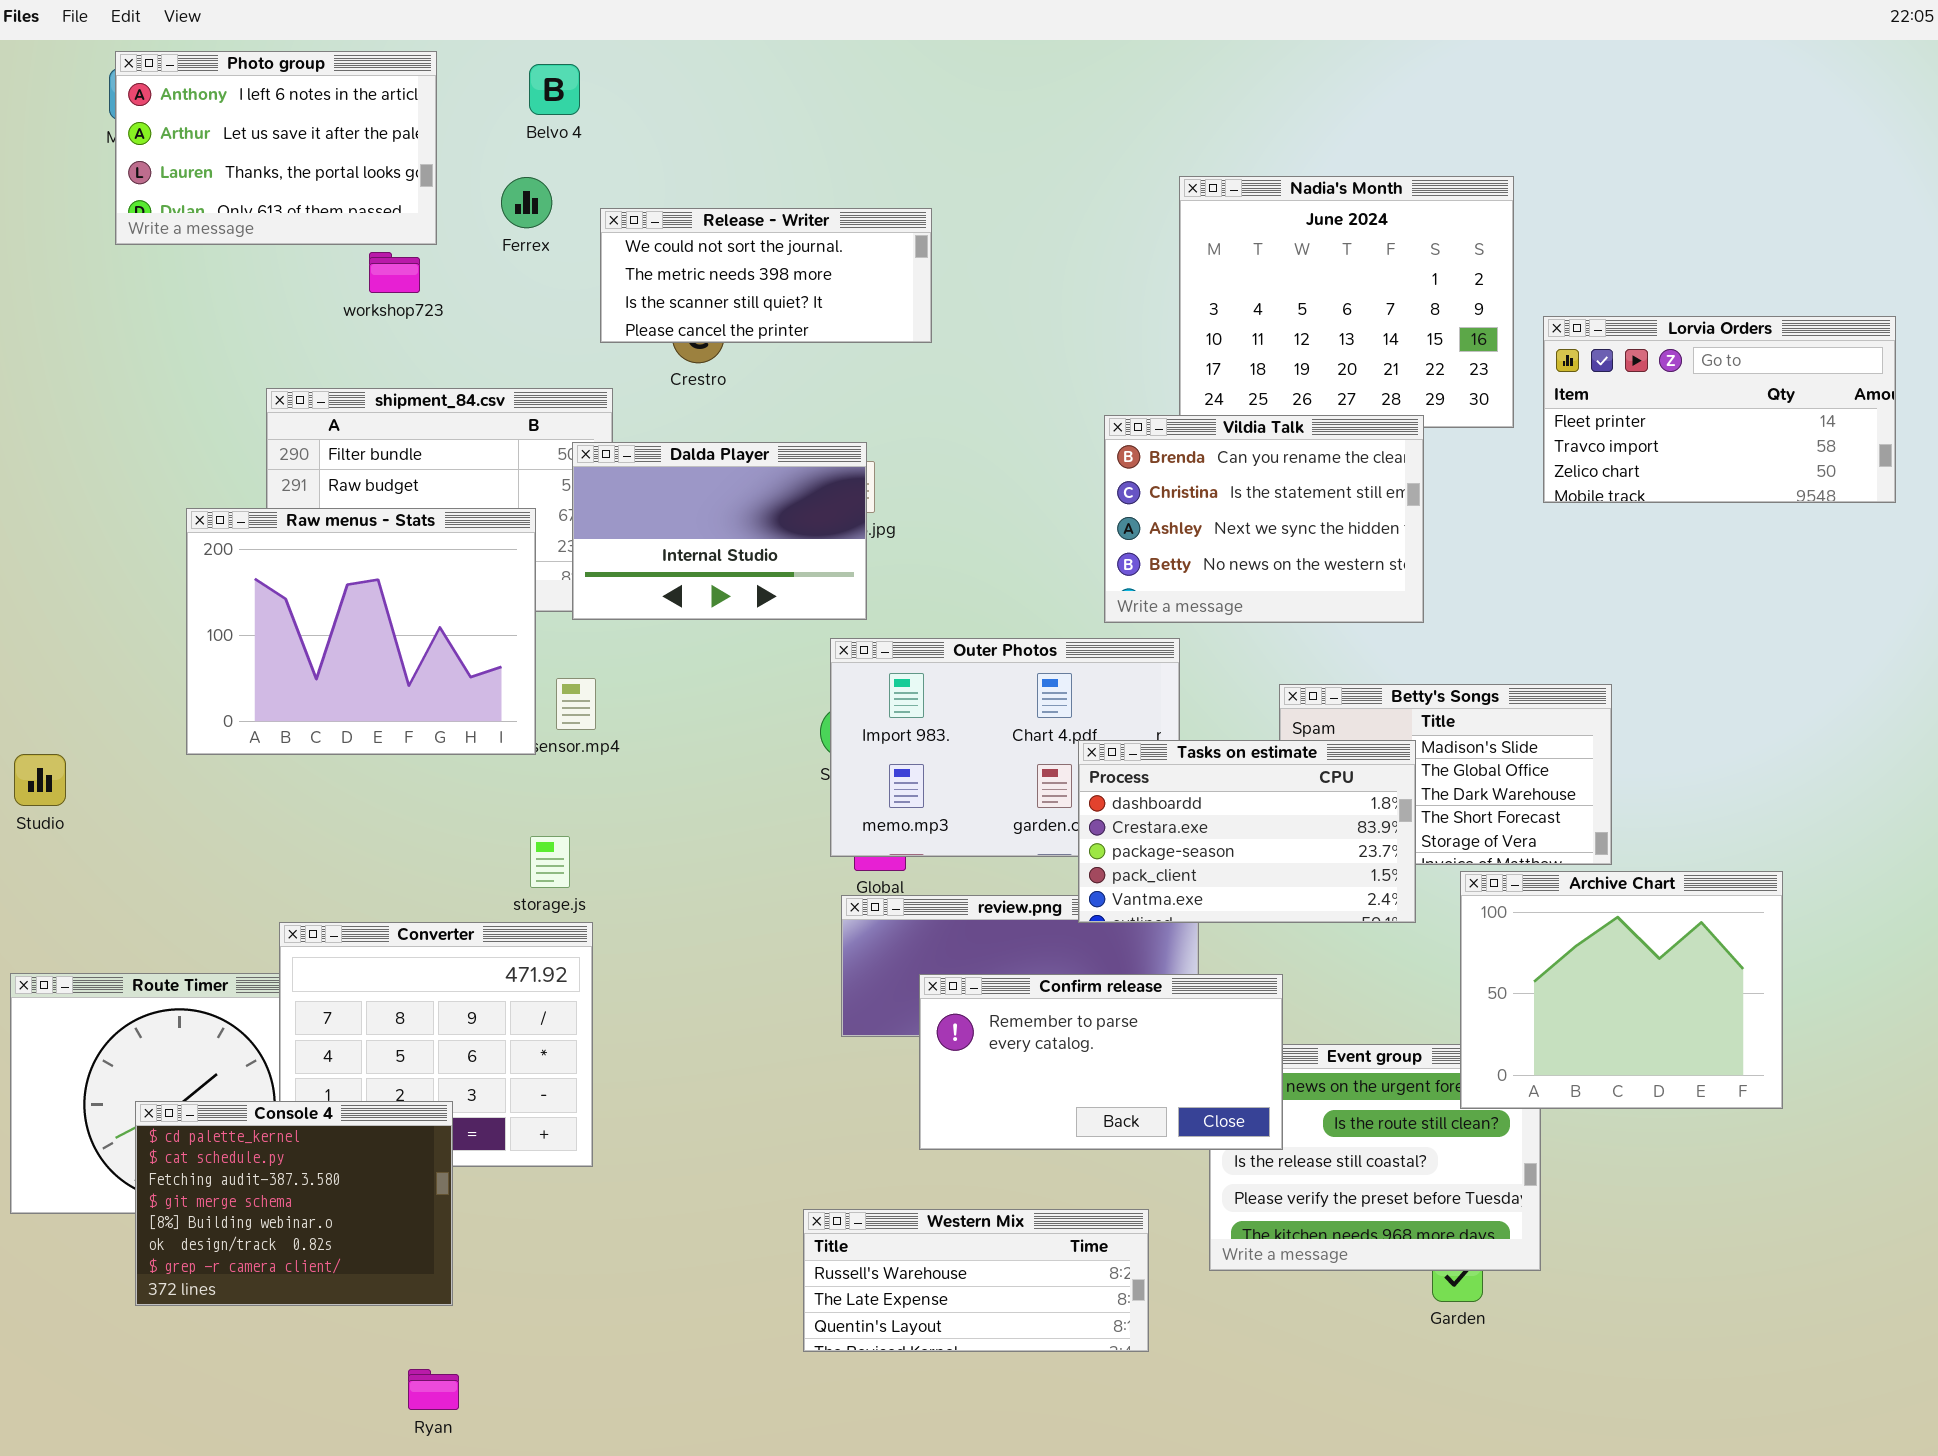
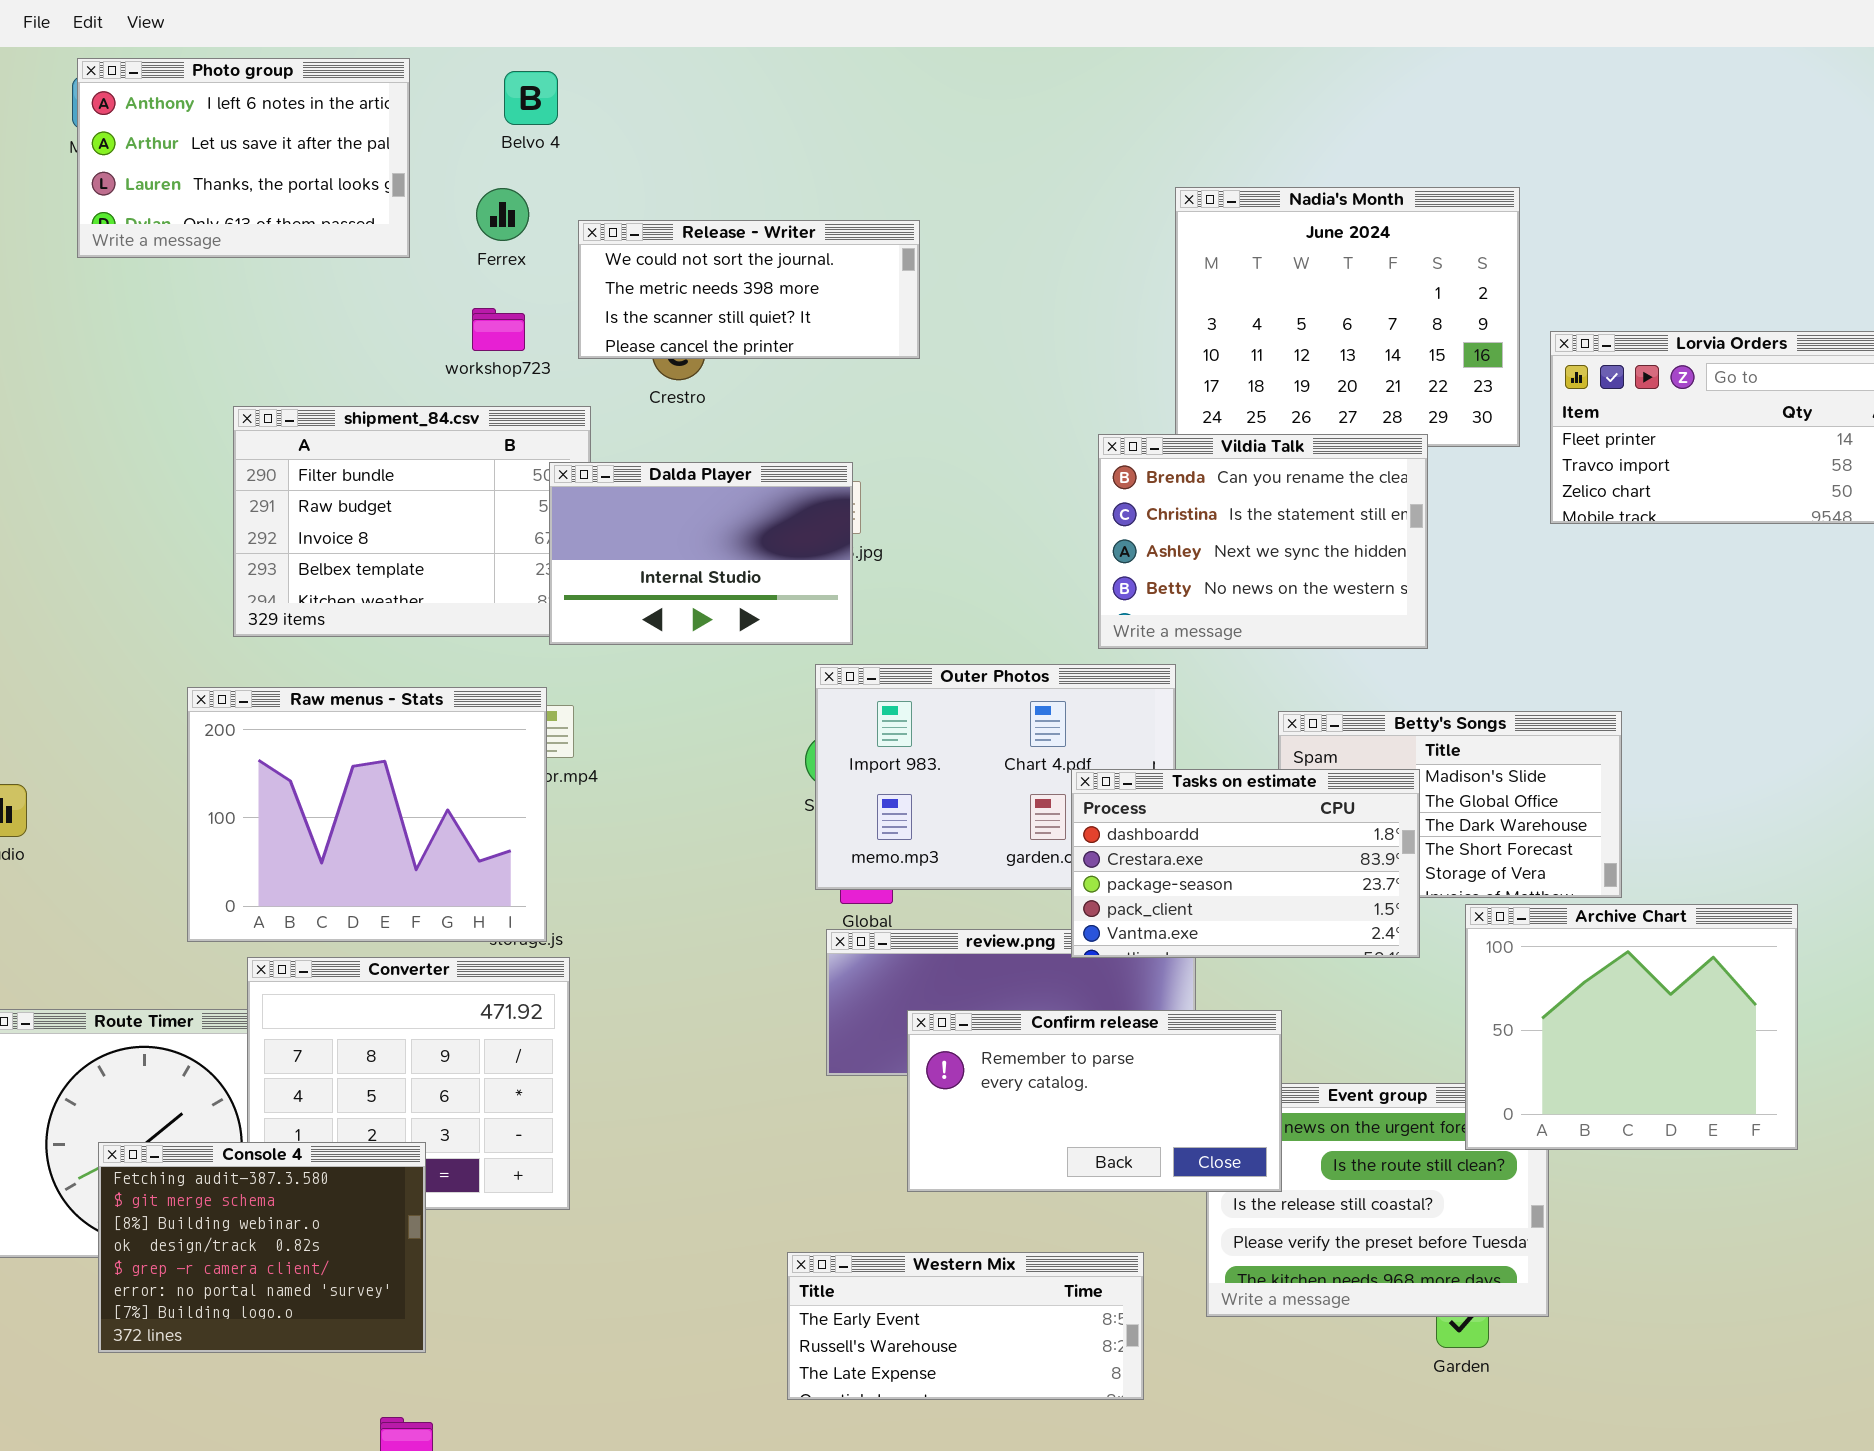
workshop723: [369,252,420,293] -> [472,308,525,351], moved
Raw menus - Stats: [186,508,536,755] -> [187,687,547,942], moved
Console 4: [135,1101,453,1306] -> [98,1142,426,1353], scrolled down 2 rows
Western Mix: [803,1209,1149,1352] -> [787,1252,1144,1400], scrolled up 1 row

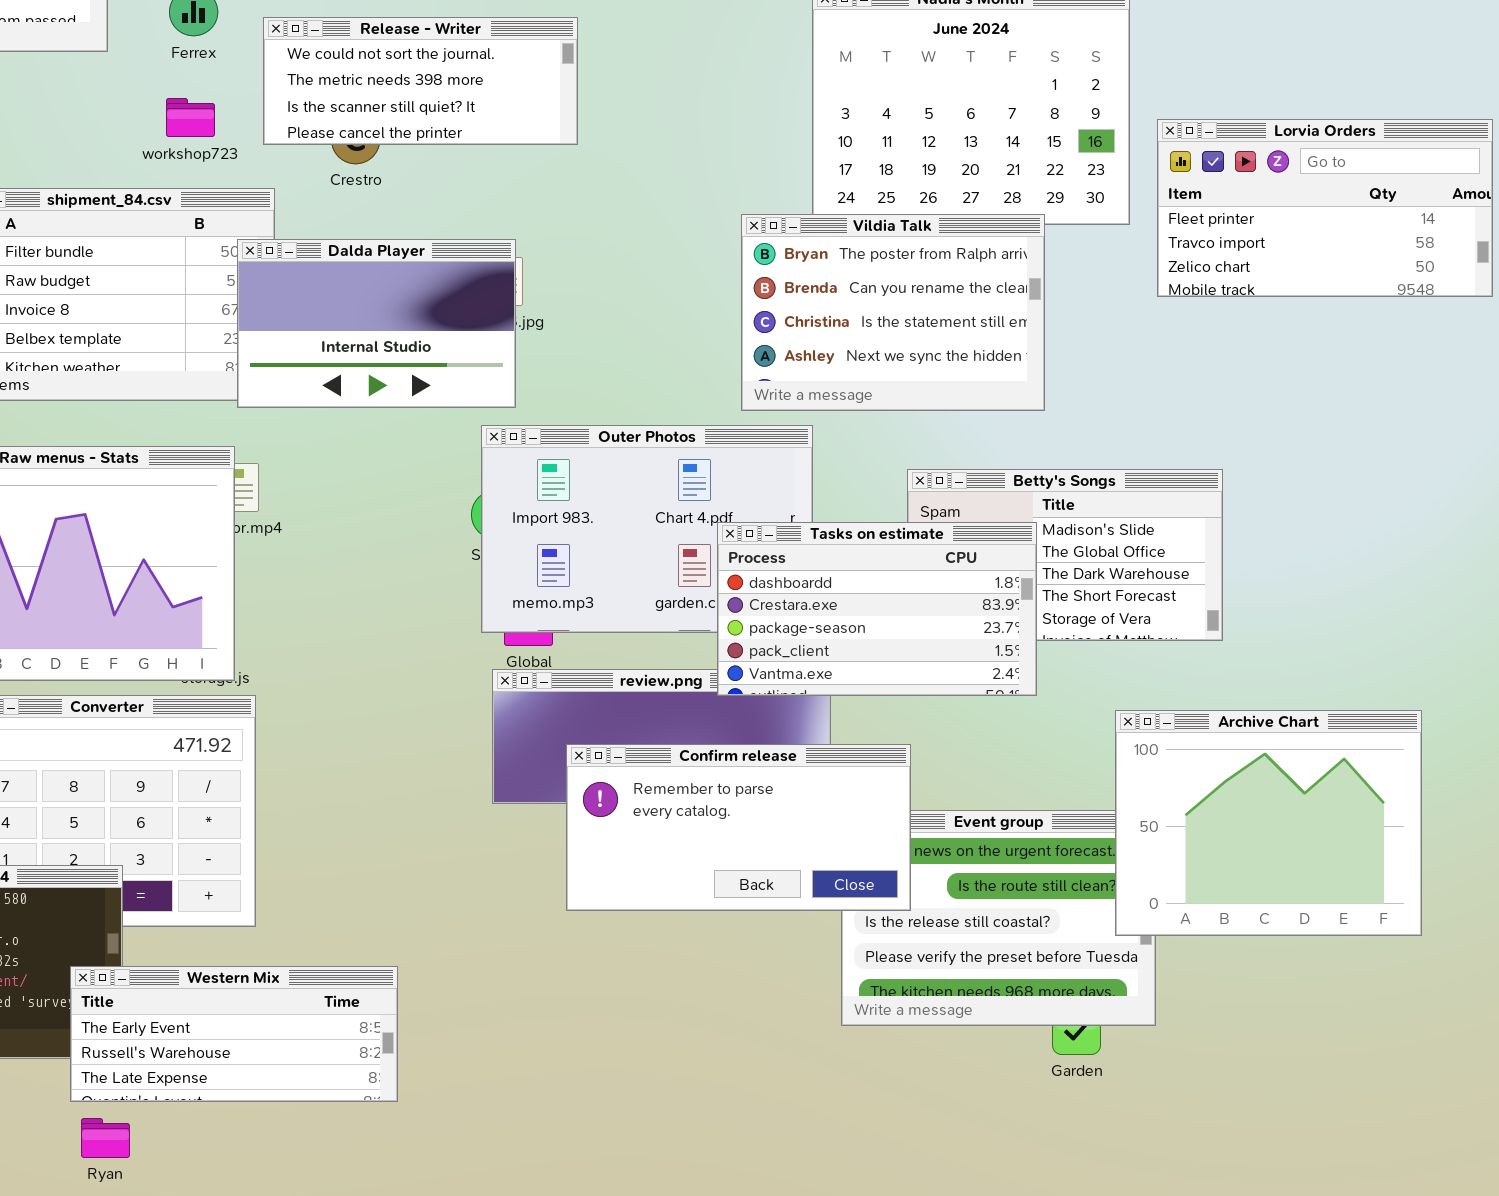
Vildia Talk: [1098,434,1428,649] -> [741,214,1045,411], scrolled up 1 row
Archive Chart: [1465,904,1798,1150] -> [1115,710,1422,936], moved
Western Mix: [787,1252,1144,1400] -> [70,966,398,1102], moved

